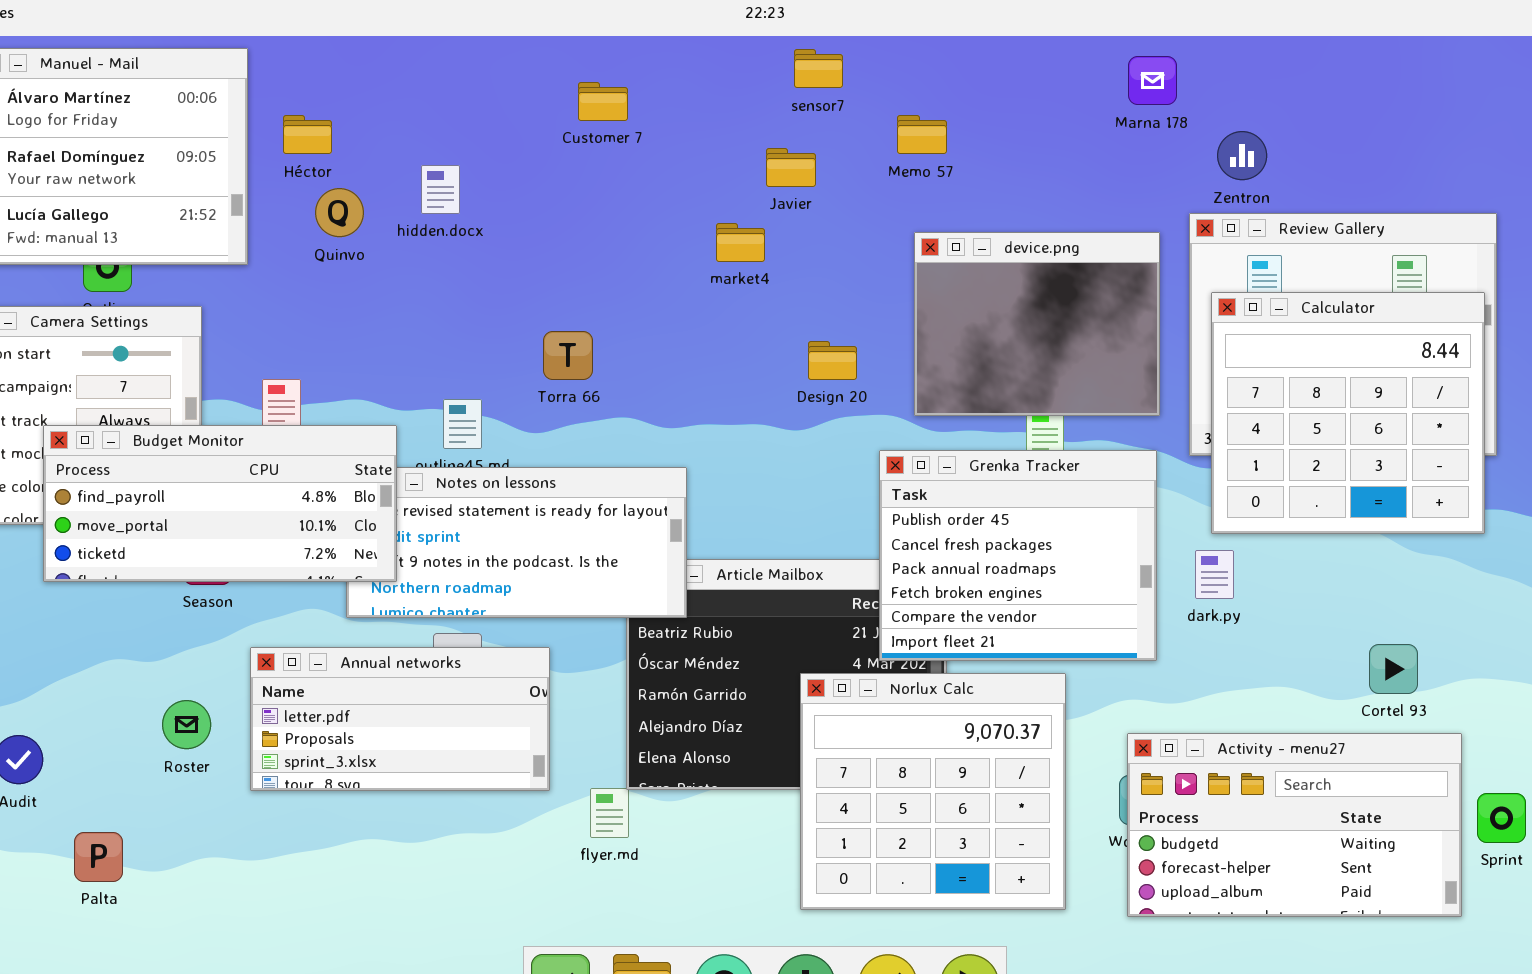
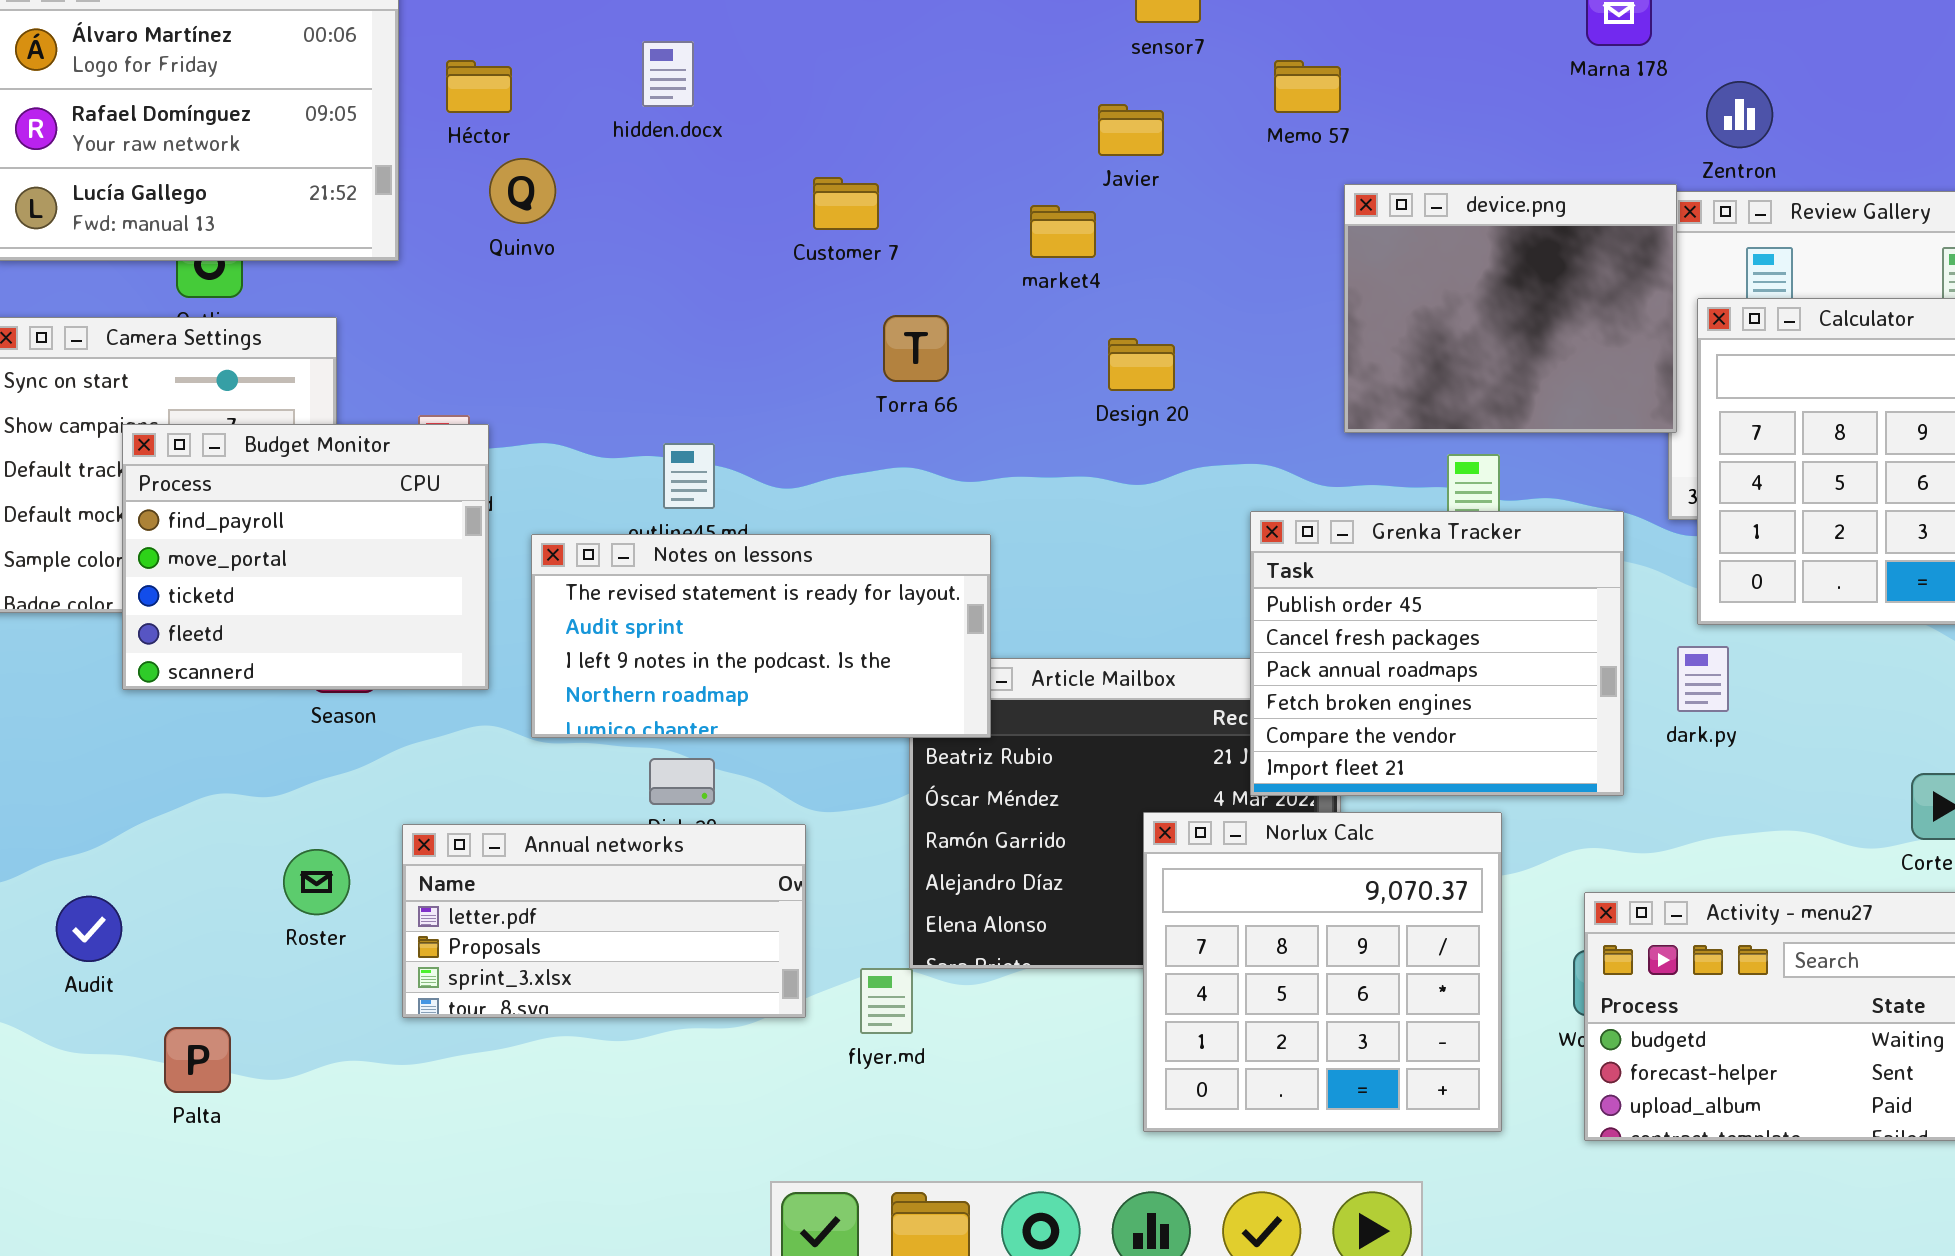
Customer 7: [578,82,628,121] -> [813,177,879,230], moved
hidden.docx: [421,165,460,214] -> [642,41,694,107], moved
device.png: [914,232,1160,416] -> [1344,184,1677,433], moved
Torra 66: [543,331,593,380] -> [883,315,949,382], moved
Design 20: [808,341,857,380] -> [1108,338,1175,391], moved
Budget Monitor: [43,425,397,582] -> [122,424,489,690], resized
Annual networks: [250,647,550,791] -> [402,824,806,1018], moved

